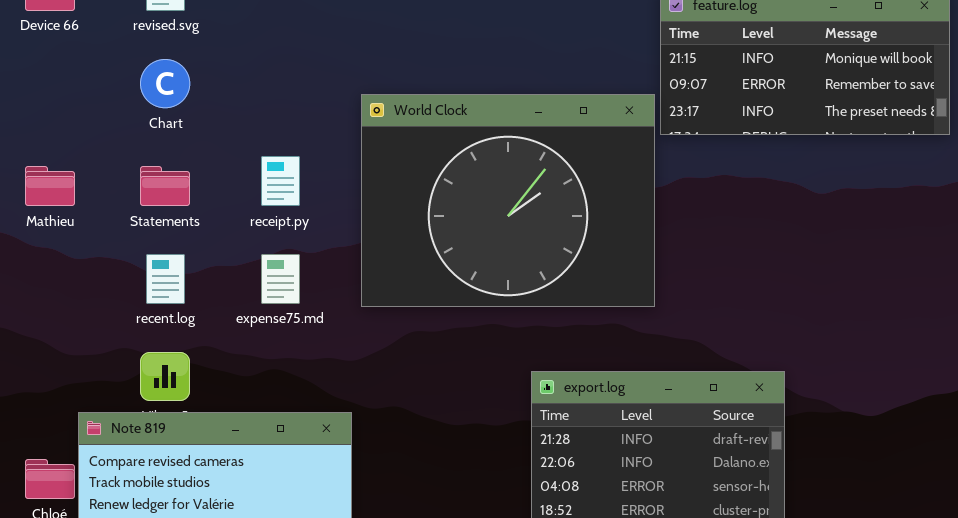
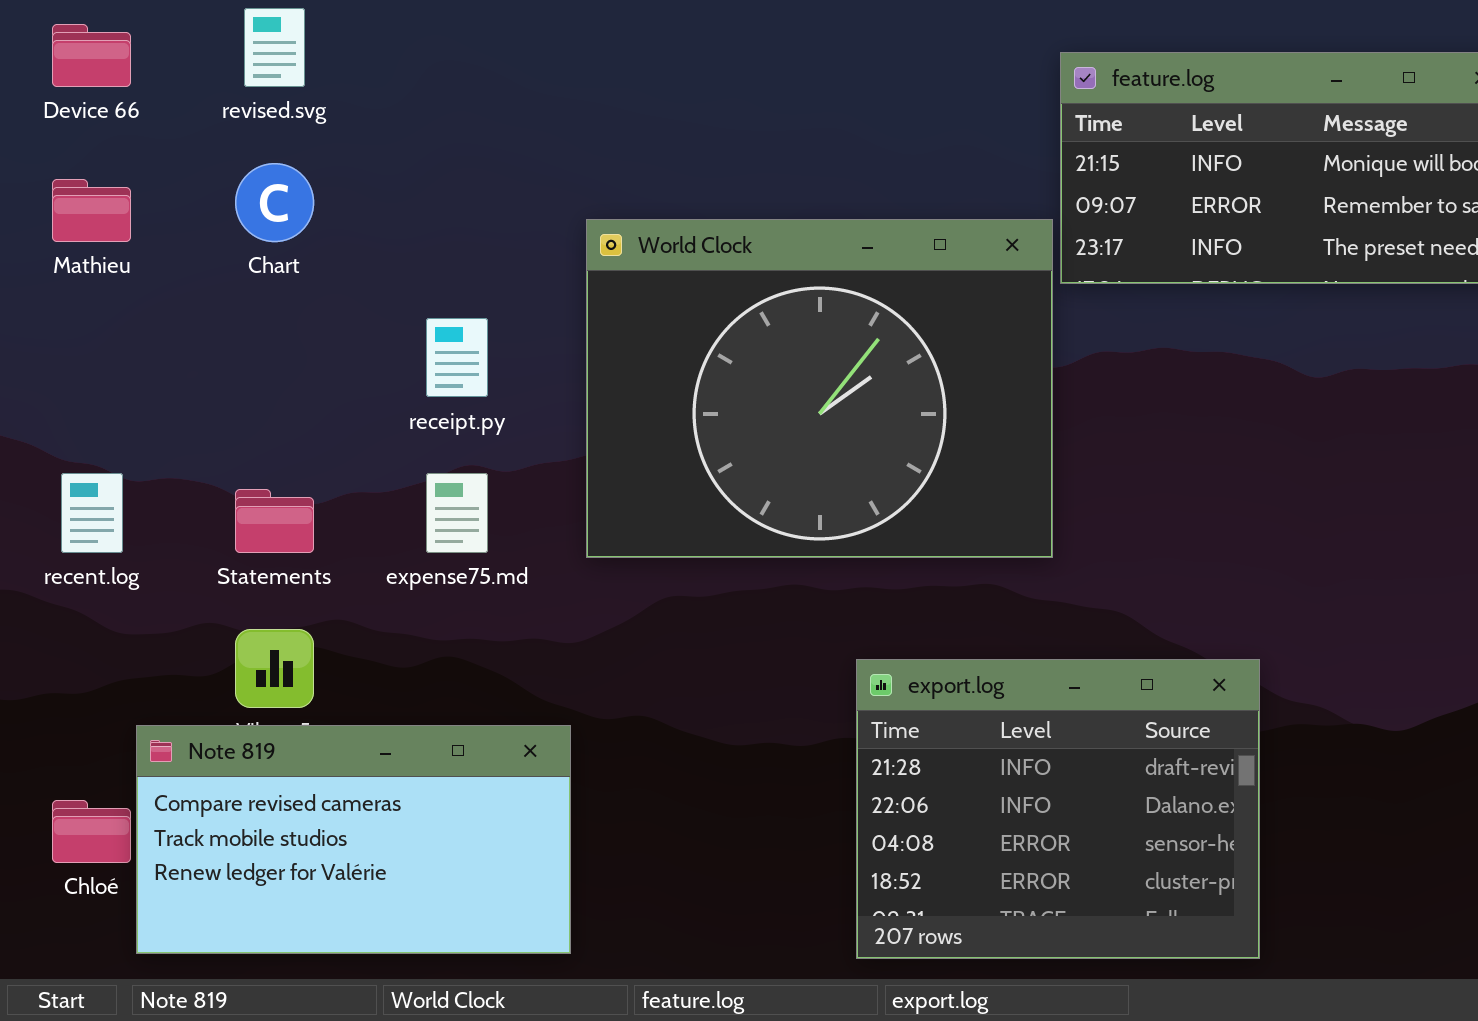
Mathieu: [25,166,75,206] -> [52,179,131,242], moved
Statements: [140,166,190,206] -> [235,489,314,553], moved
recent.log: [146,254,185,304] -> [61,473,123,553], moved

